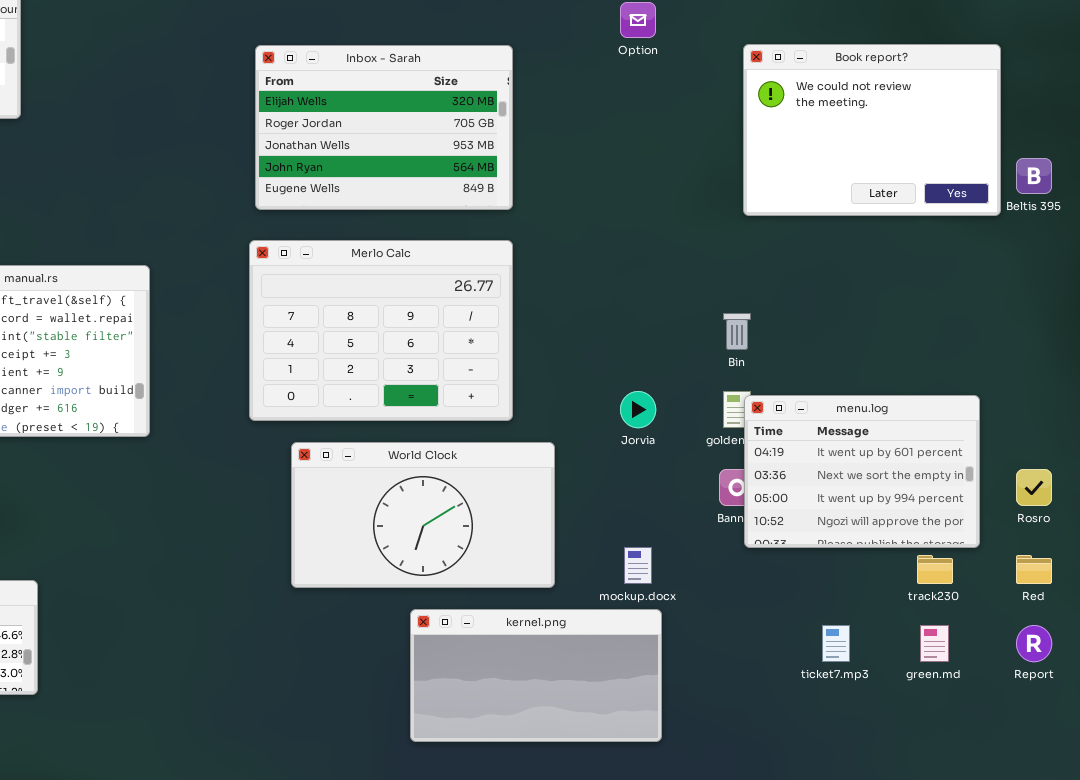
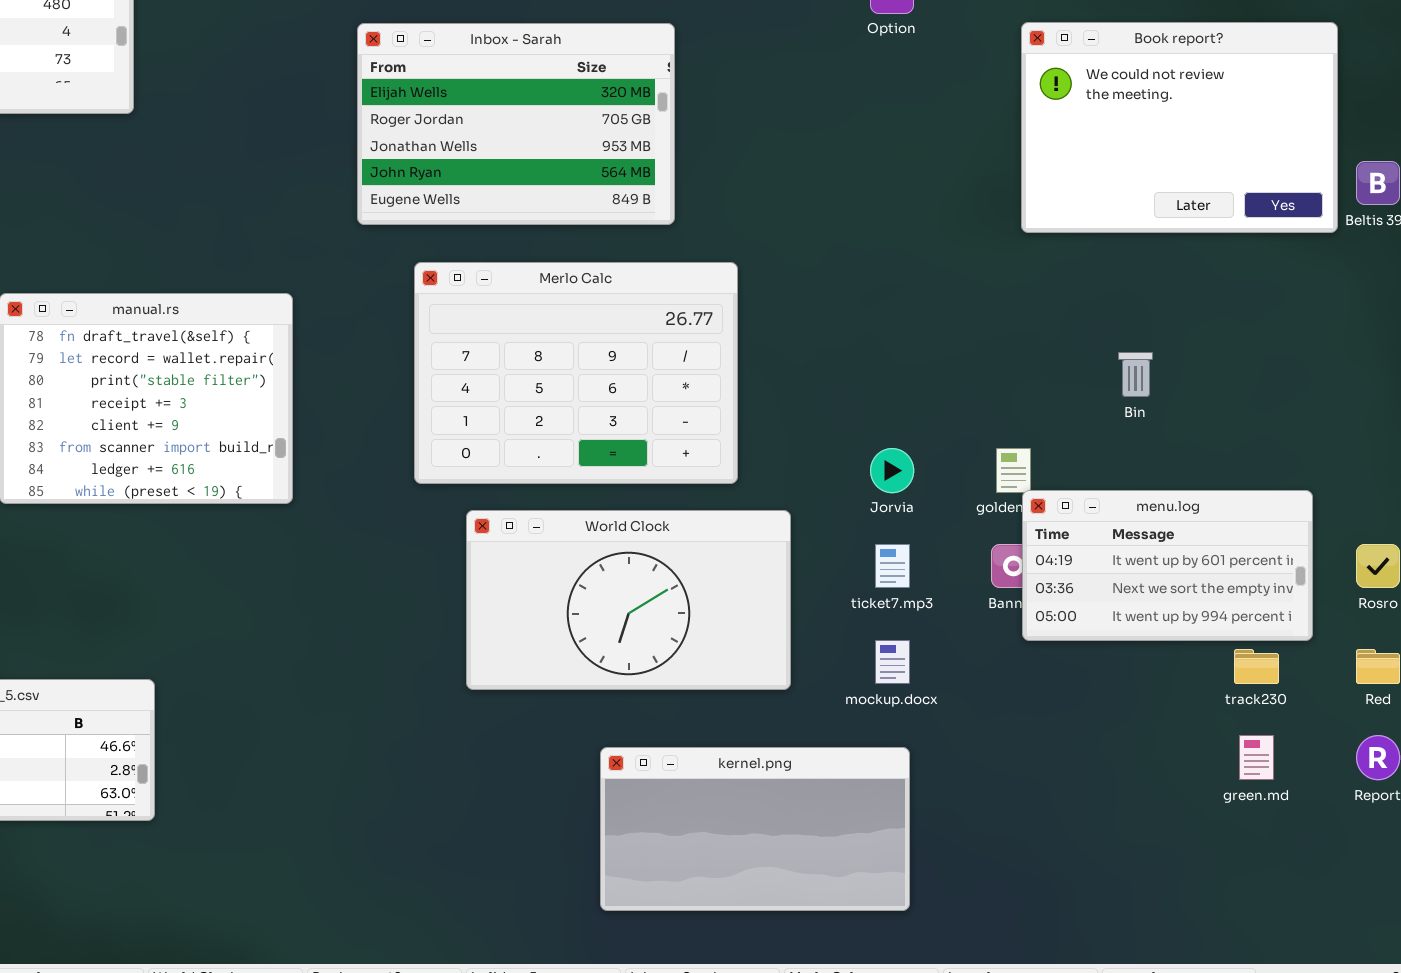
Inbox - Sarah: [255,45,513,210] -> [357,23,675,225], moved
Bin: [723,313,751,350] -> [1118,352,1153,397], moved
menu.log: [744,395,980,548] -> [1022,490,1313,641], resized
kernel.png: [410,609,662,742] -> [600,747,910,911], moved
ticket7.mp3: [822,625,850,662] -> [875,544,910,588], moved

